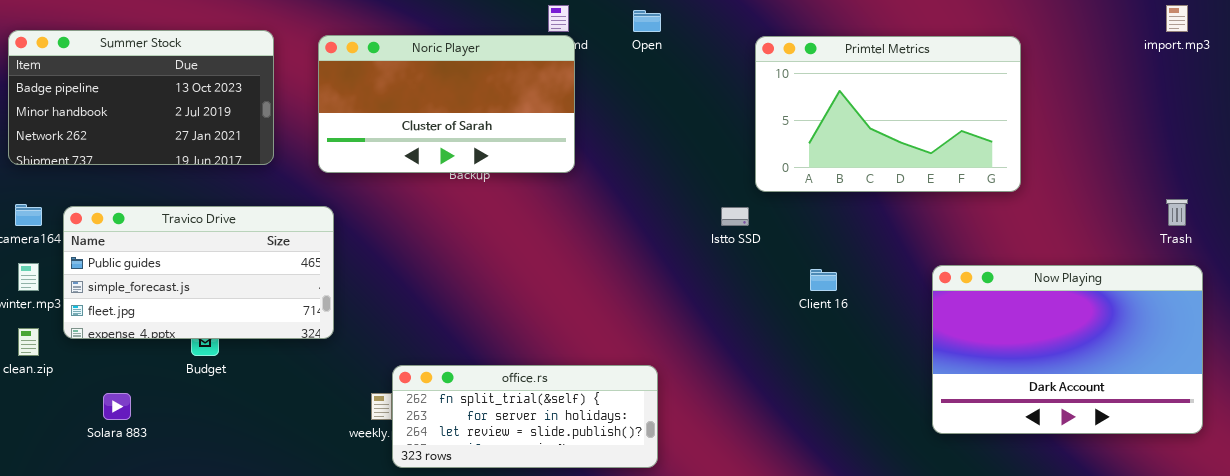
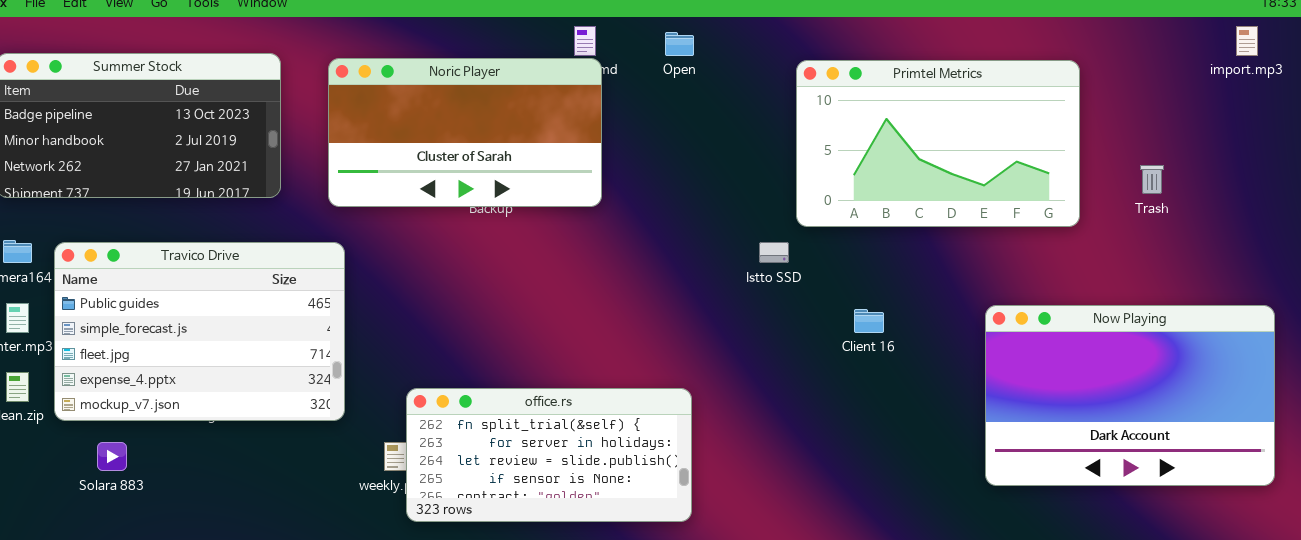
Trash: [1166,199,1188,226] -> [1140,165,1164,194], moved
Travico Drive: [63,206,334,339] -> [54,242,345,421], resized
office.rs: [392,365,658,468] -> [406,388,692,522], resized

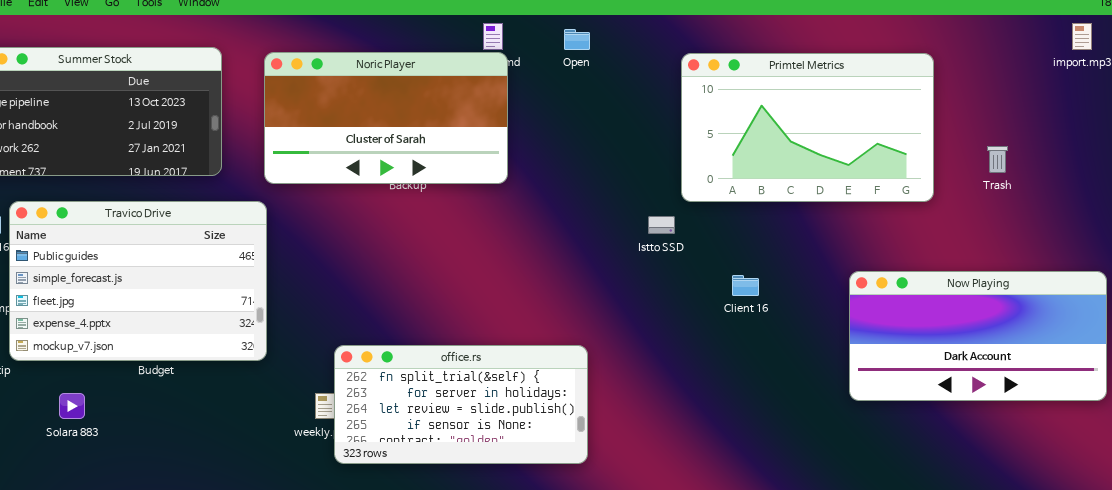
Travico Drive: [54,242,345,421] -> [9,201,267,361], moved
Now Playing: [985,305,1275,486] -> [849,271,1107,401], resized

